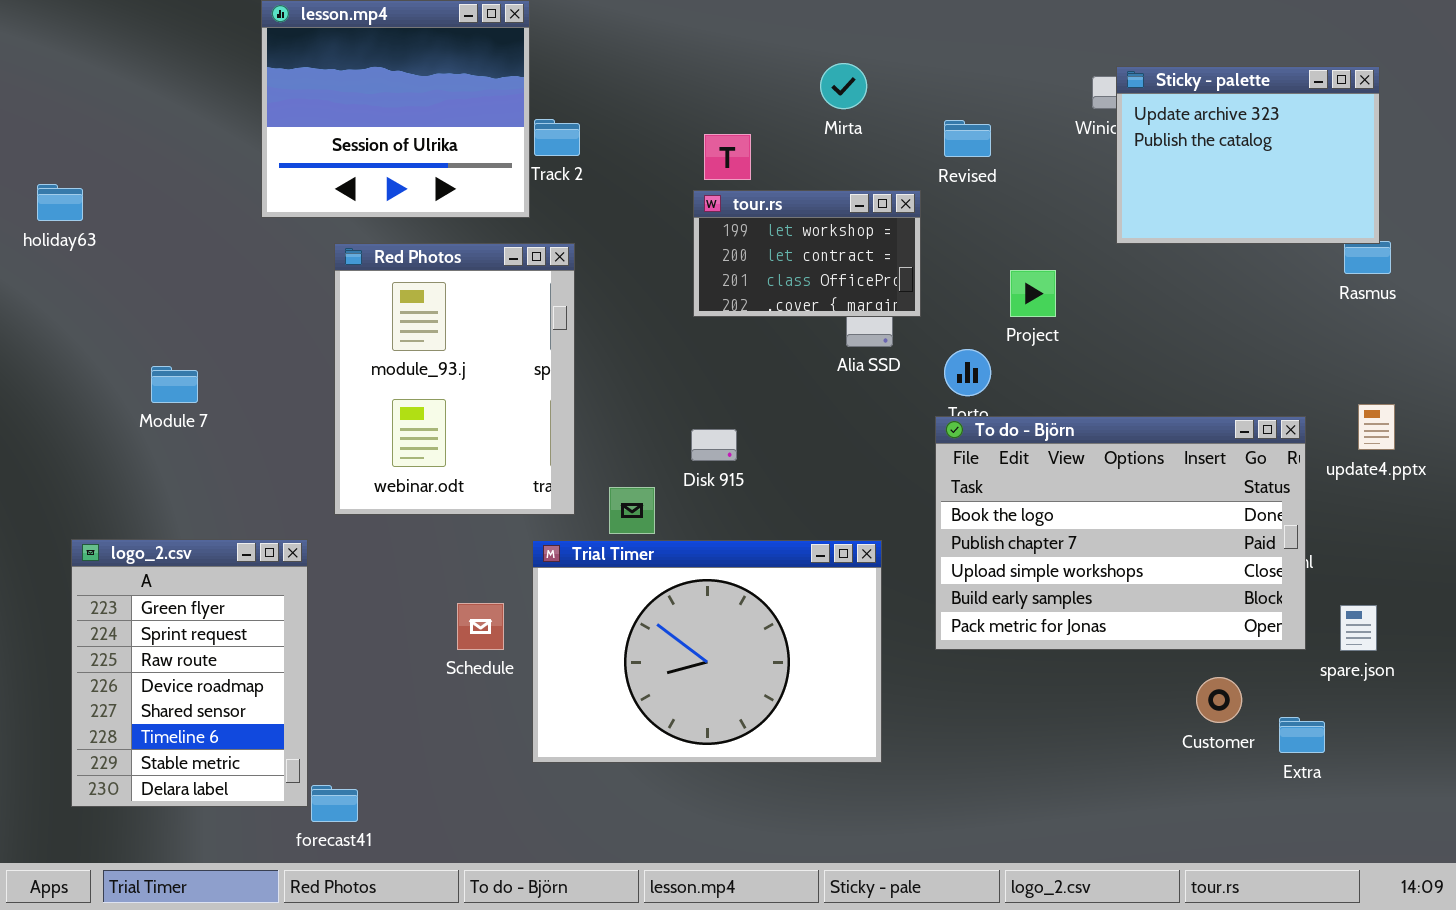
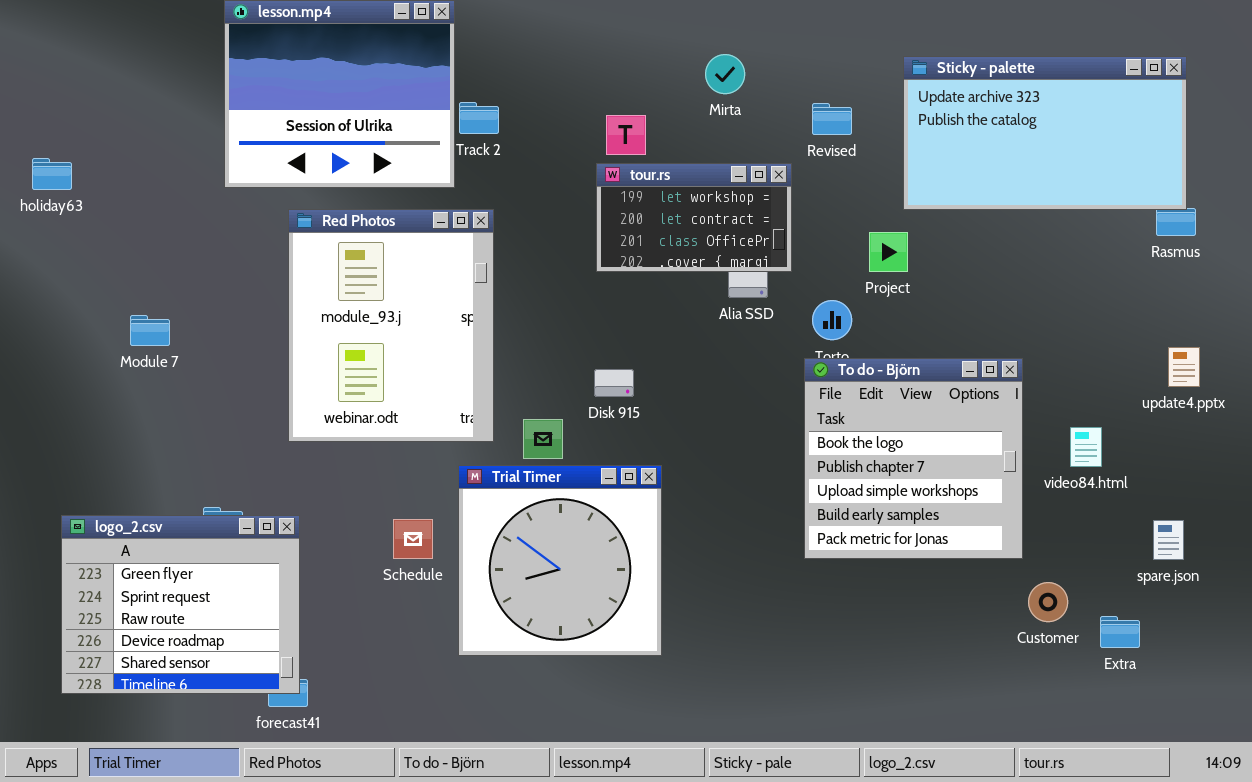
Sticky - palette: [1116,66,1380,244] -> [903,56,1187,210], resized
To do - Björn: [935,416,1306,650] -> [804,358,1023,559], resized
logo_2.csv: [71,539,308,807] -> [61,515,300,694], resized
Trial Timer: [532,540,882,763] -> [458,465,662,656], resized

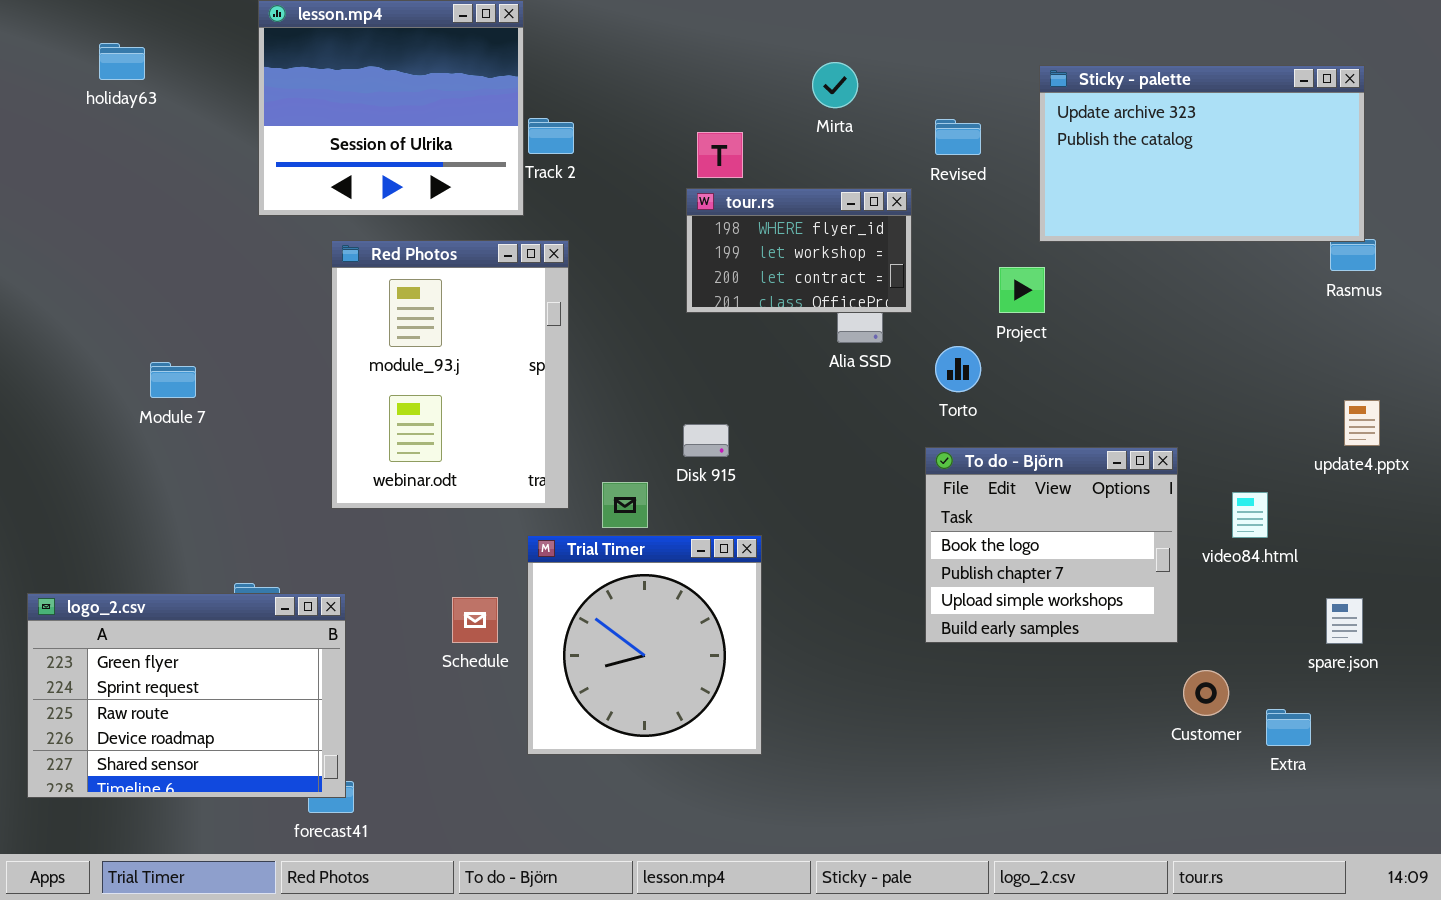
holiday63: [32,158,72,190] -> [99,43,145,80], moved
tour.rs: [596,163,792,272] -> [686,188,912,313], scrolled up 1 row
To do - Björn: [804,358,1023,559] -> [925,447,1178,643], resized
logo_2.csv: [61,515,300,694] -> [27,593,346,798], resized

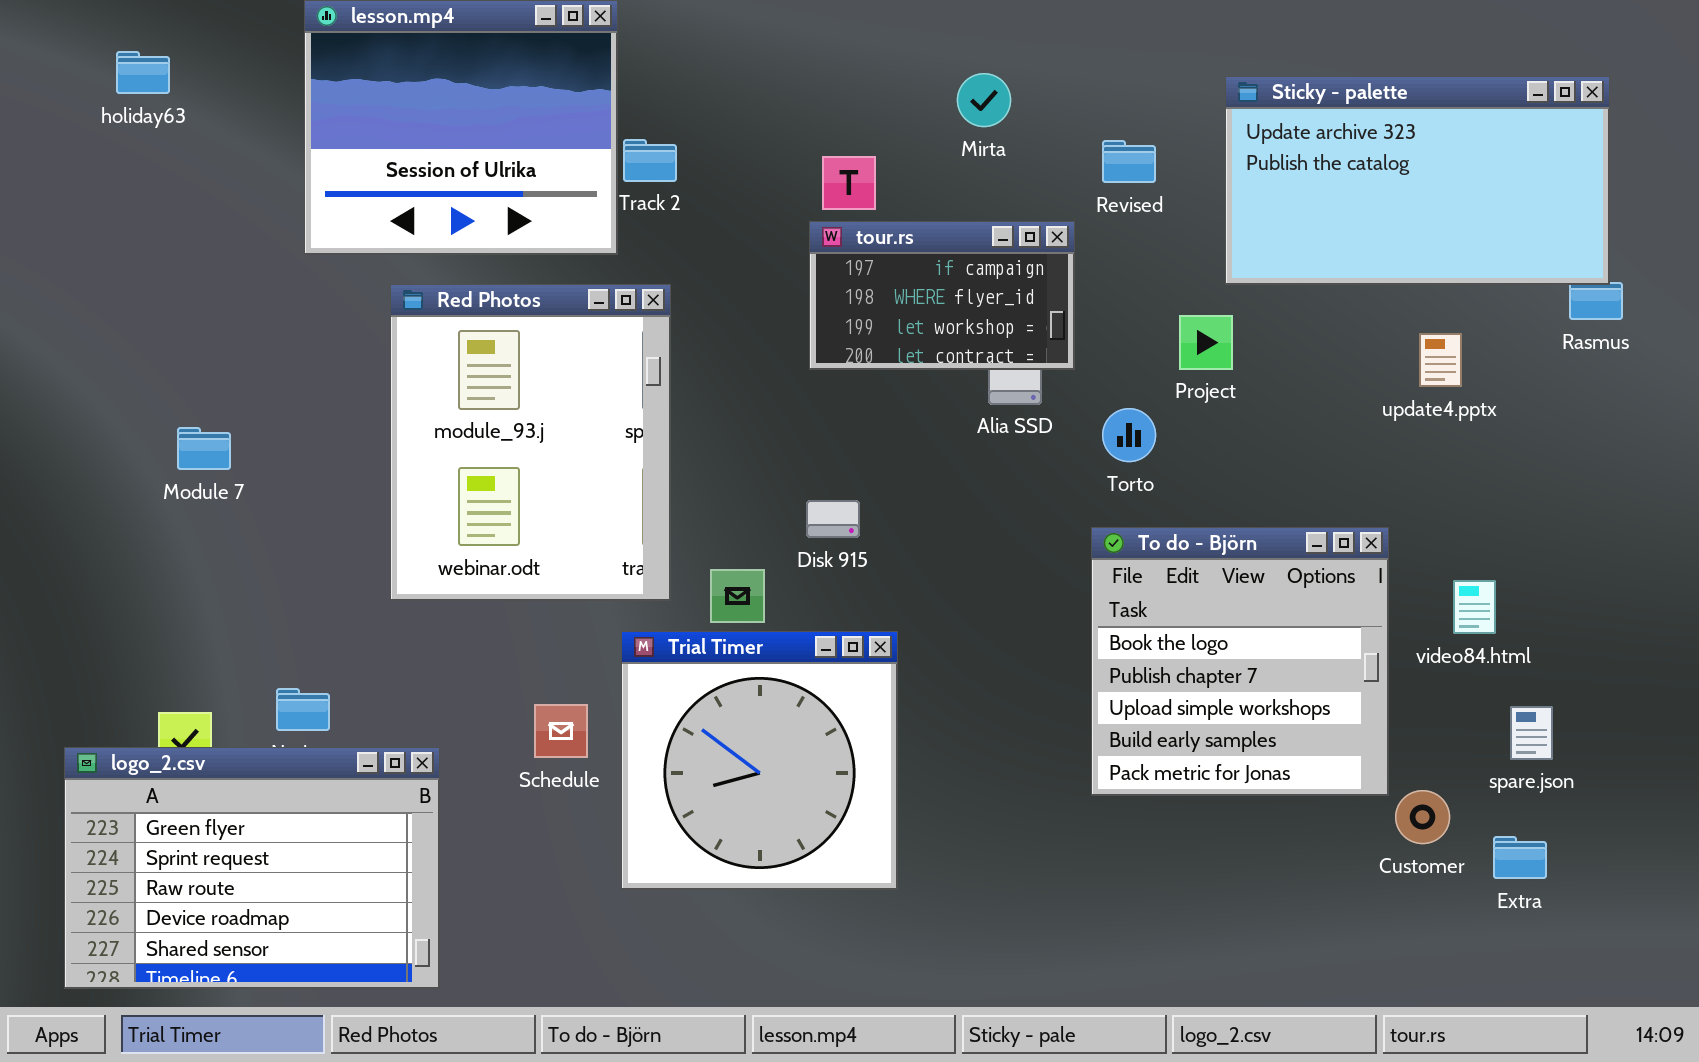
tour.rs: [686,188,912,313] -> [809,221,1075,370], scrolled up 1 row
update4.pptx: [1344,400,1380,446] -> [1419,333,1462,387], moved
To do - Björn: [925,447,1178,643] -> [1091,527,1389,796], resized
logo_2.csv: [27,593,346,798] -> [64,747,440,989], moved
spare.json: [1326,598,1363,644] -> [1510,706,1553,760], moved

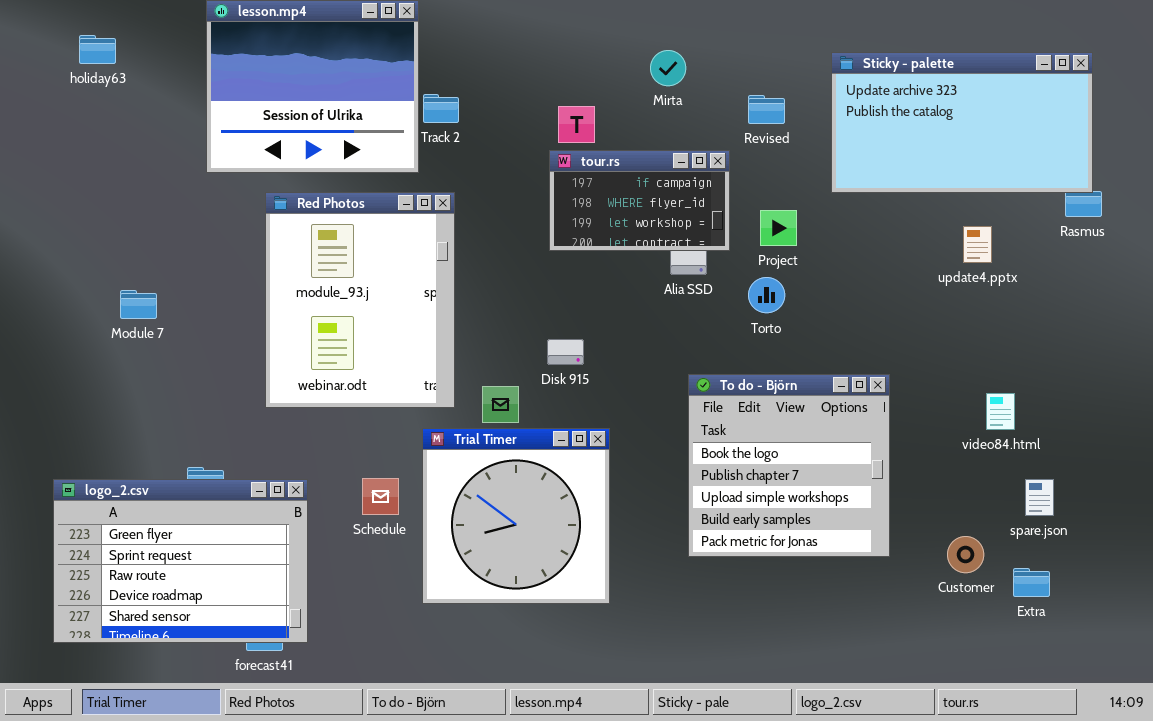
Project: [1179,315,1233,370] -> [760,210,797,246], moved
To do - Björn: [1091,527,1389,796] -> [688,374,890,557], moved
logo_2.csv: [64,747,440,989] -> [53,479,308,643], moved

